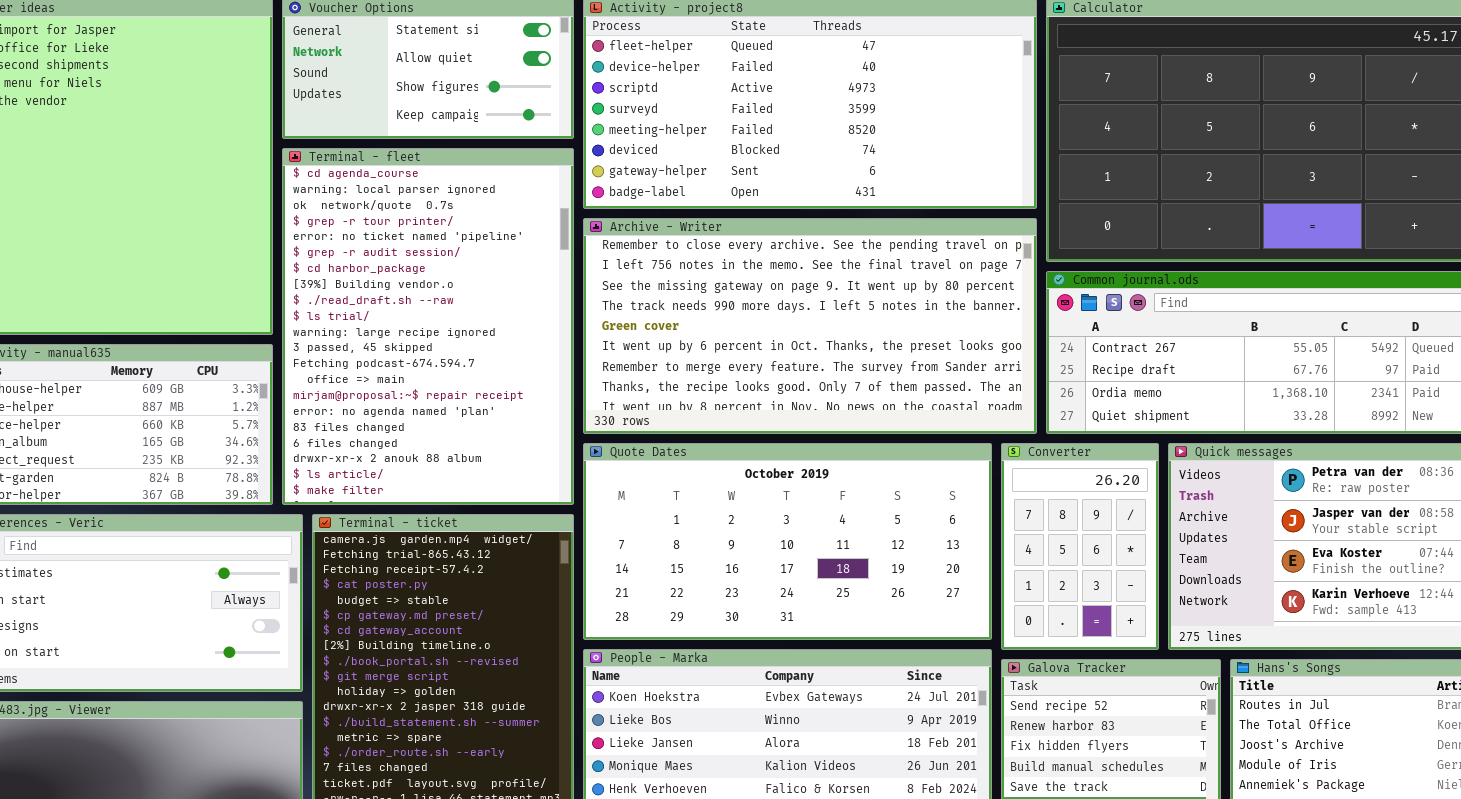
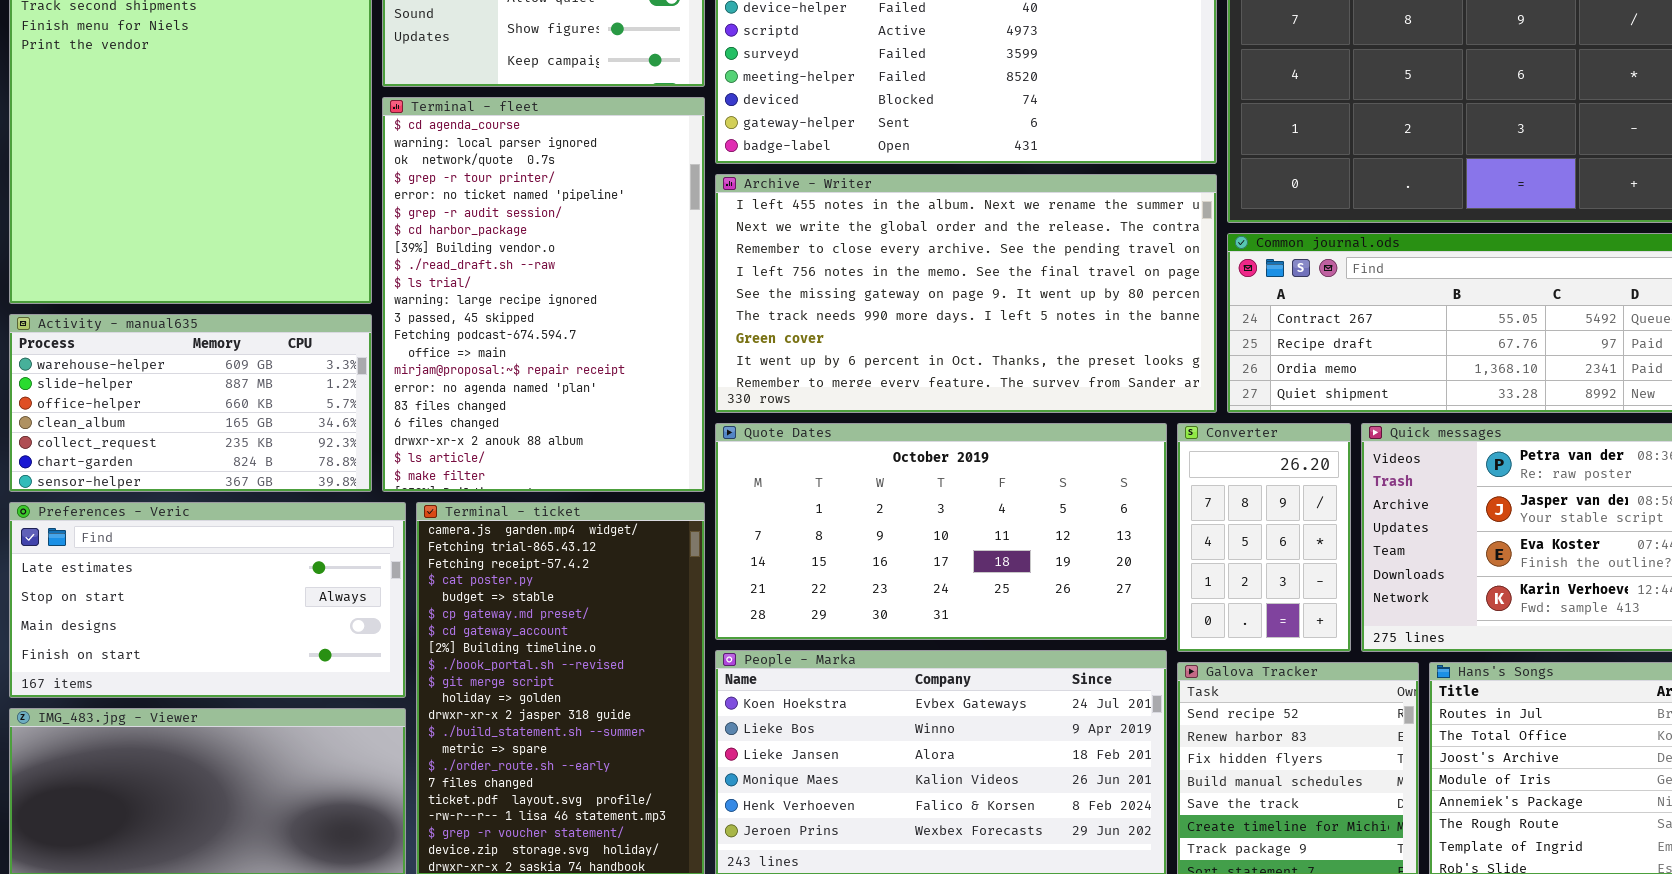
Archive - Writer: [583,218,1037,434] -> [715,174,1217,413], scrolled up 2 rows

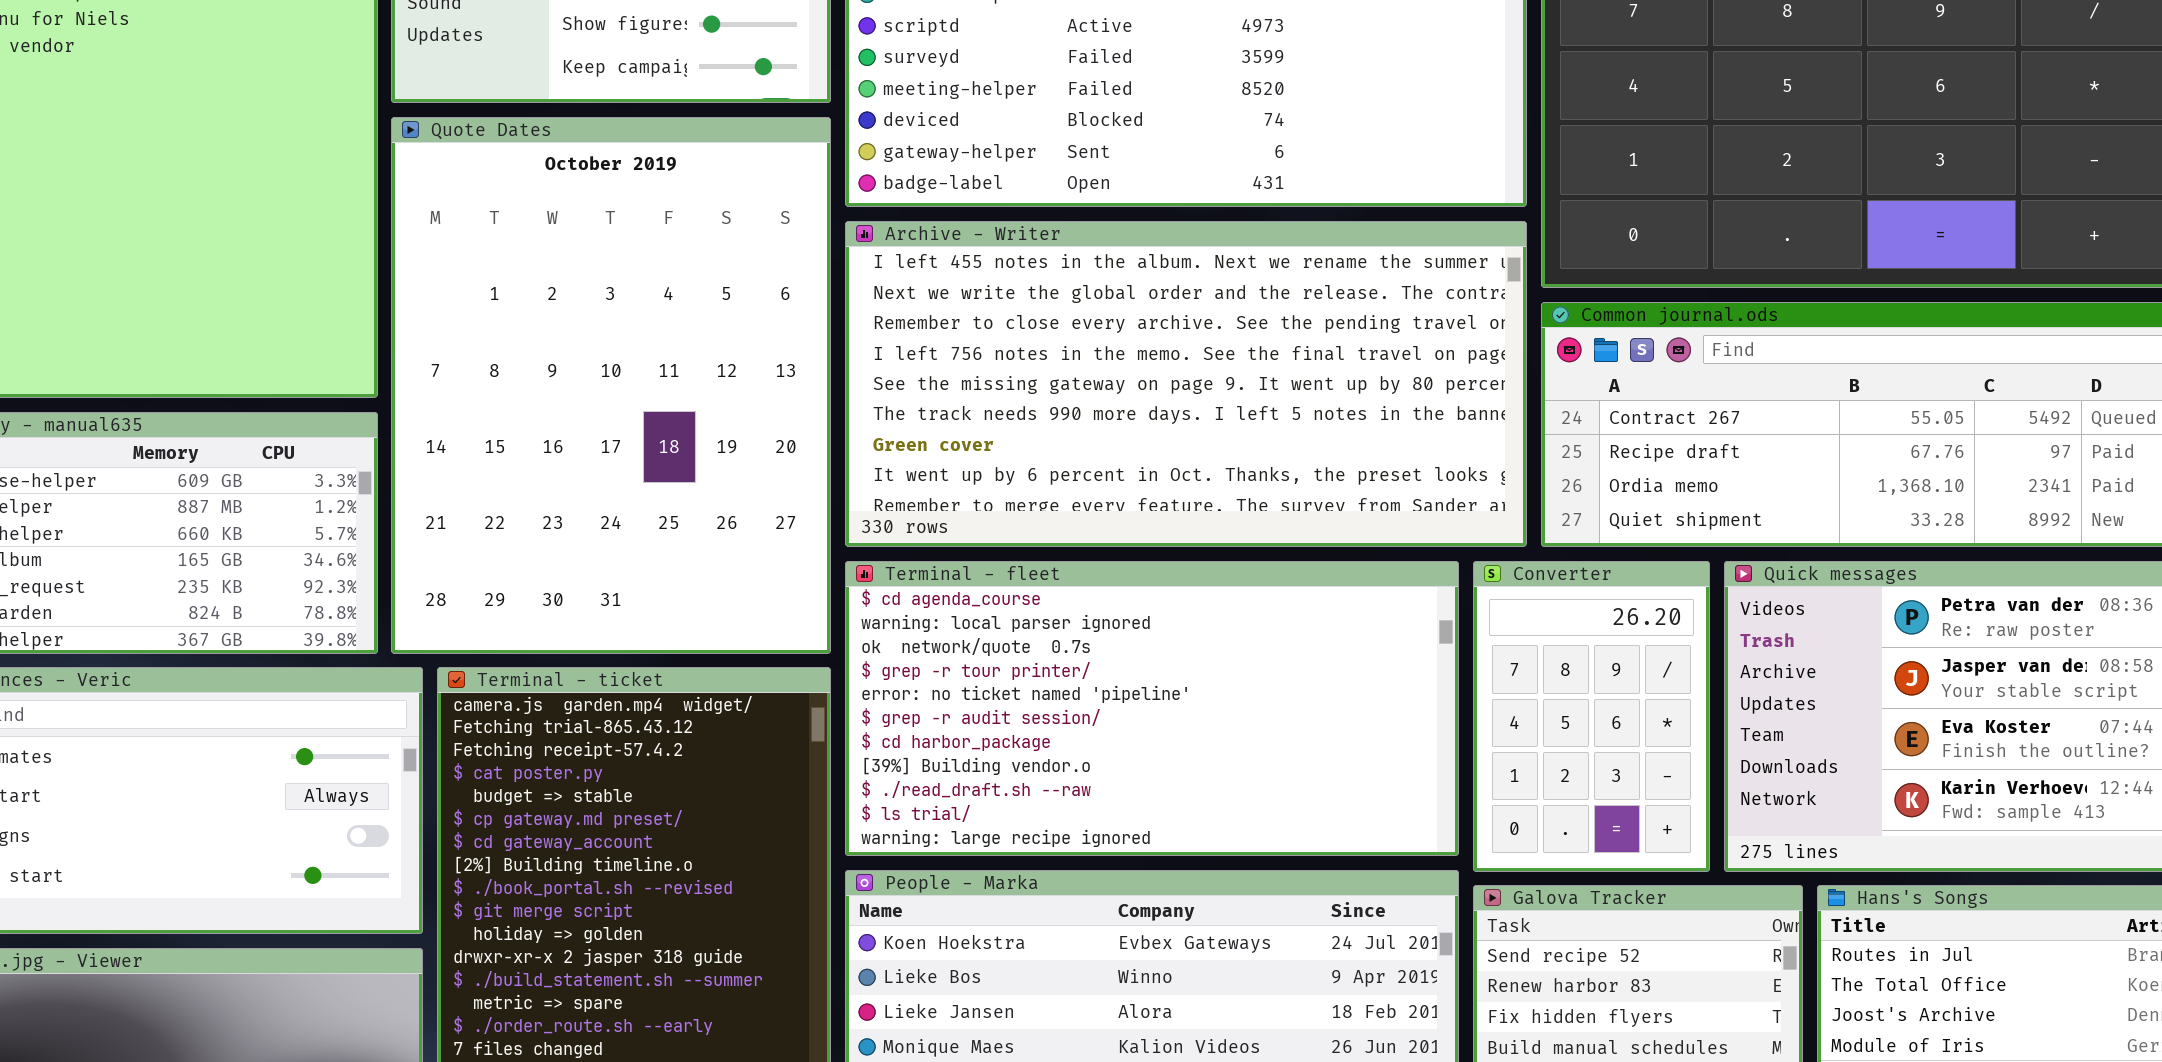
Terminal - fleet: [382,97,705,492] -> [845,561,1459,856], moved, resized
Quote Dates: [715,423,1167,640] -> [391,117,831,654], moved, resized

